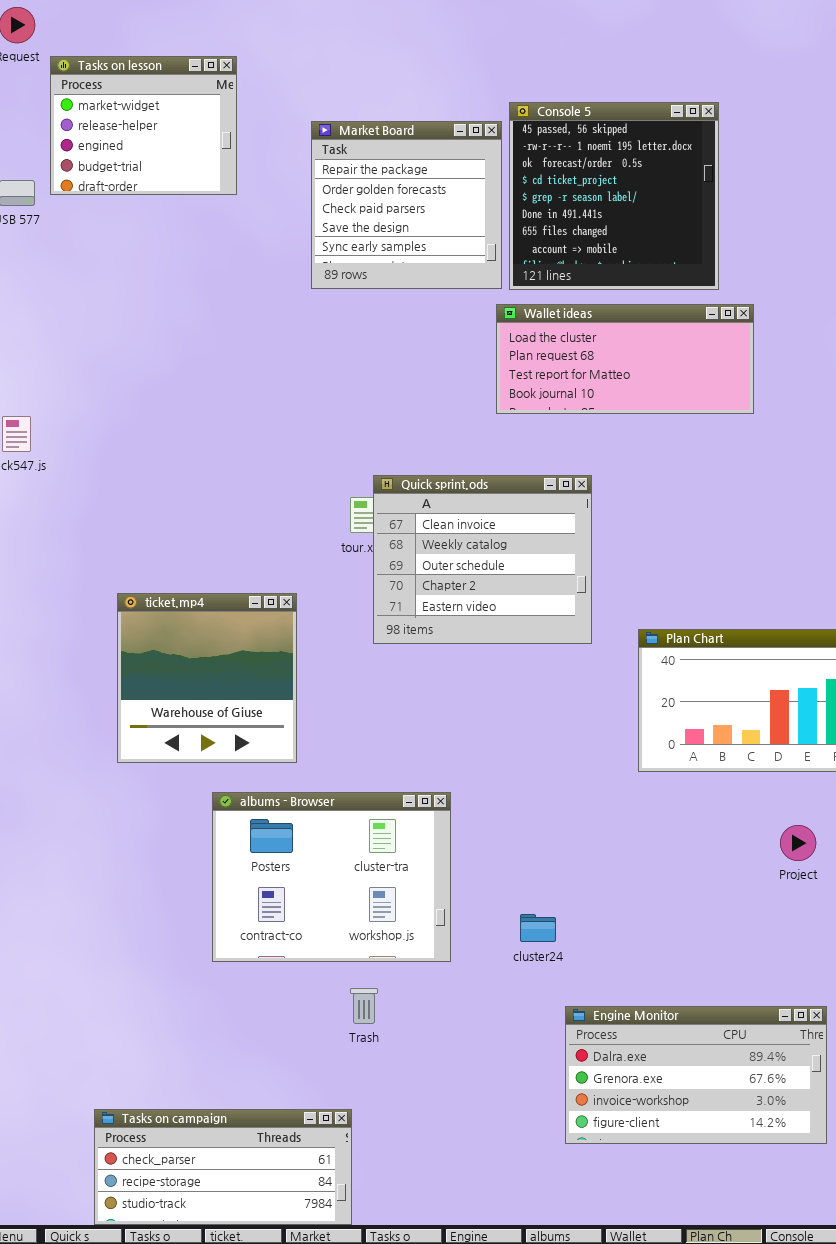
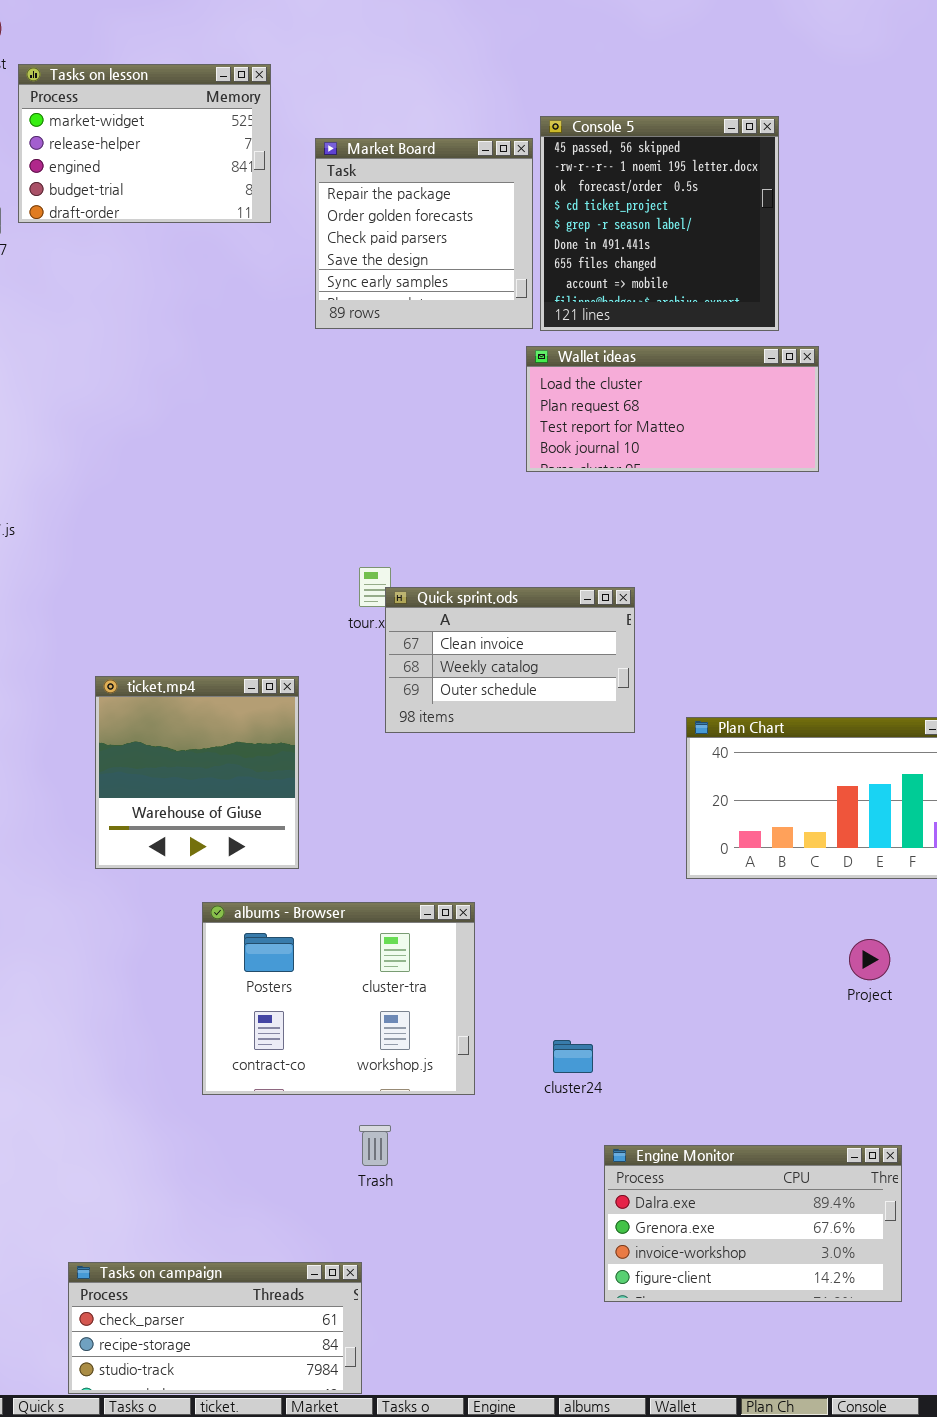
Tasks on lesson: [50,56,237,195] -> [18,64,271,223], resized
Quick sprint.ods: [373,475,592,644] -> [385,587,635,733], resized

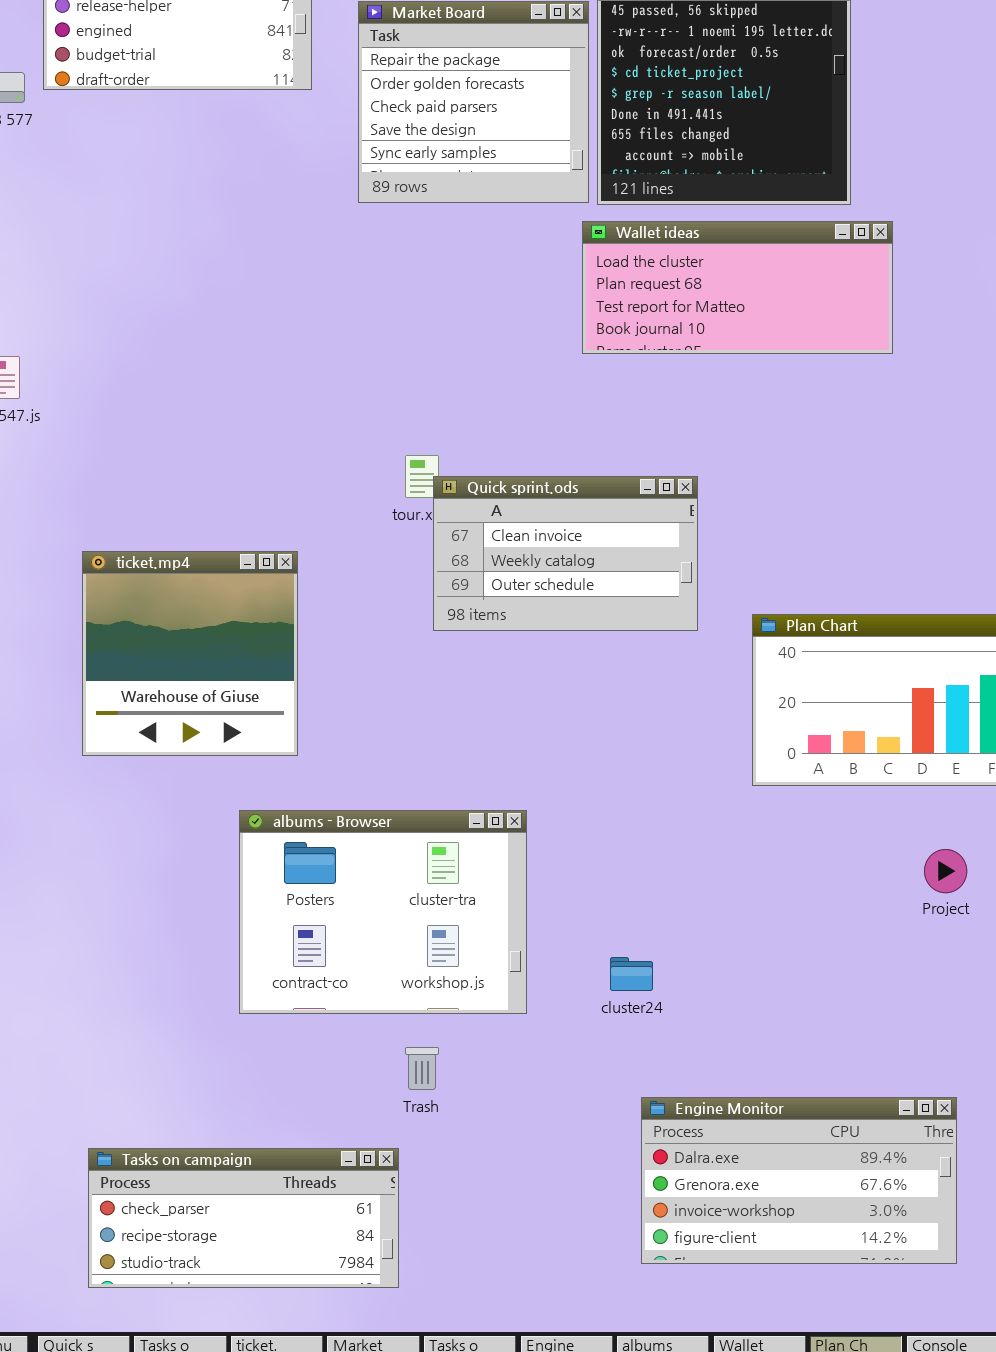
ticket.mp4: [95,676,299,869] -> [82,551,298,756], moved
Engine Monitor: [604,1145,902,1302] -> [641,1097,957,1264], moved
Tasks on campaign: [68,1262,362,1394] -> [88,1148,399,1288], moved

